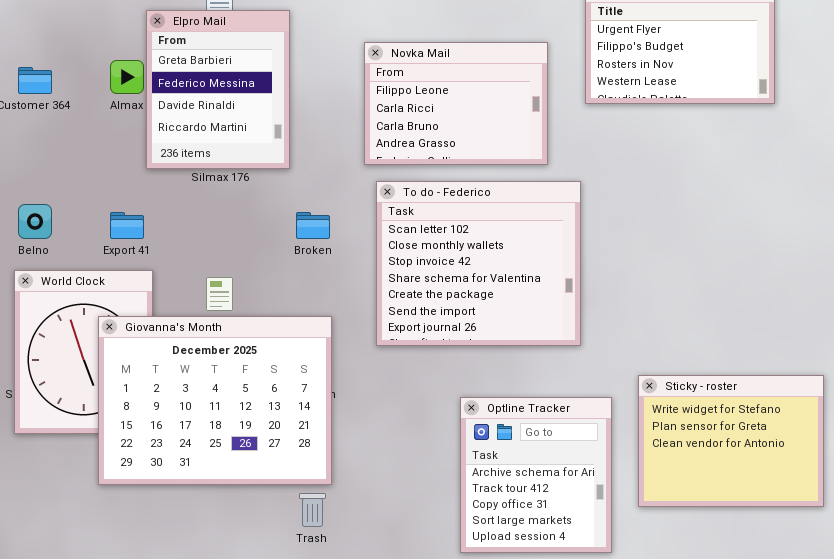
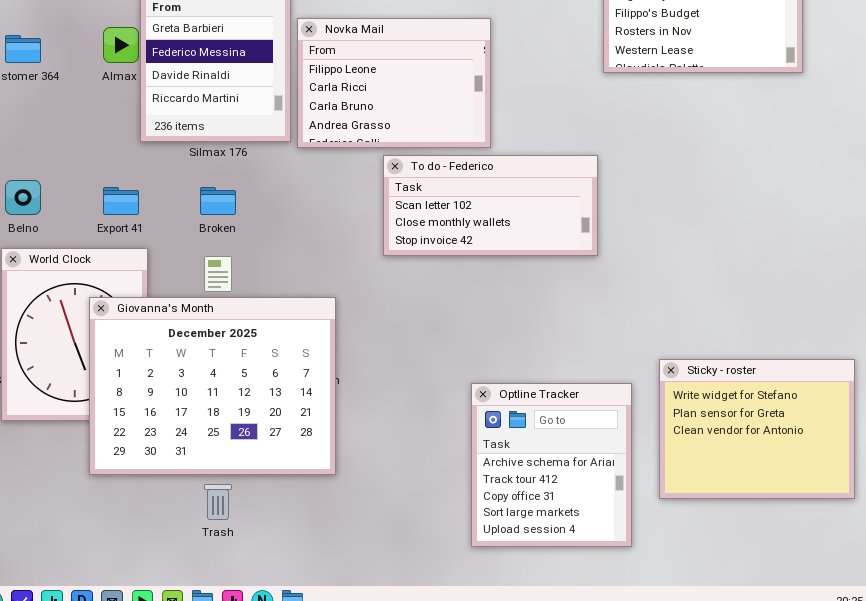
Novka Mail: [364,42,548,165] -> [297,18,491,148], moved
To do - Federico: [376,181,581,346] -> [383,155,598,256], resized
Broken: [296,212,330,239] -> [200,187,236,215], moved
Trash: [299,493,326,527] -> [204,484,232,520], moved

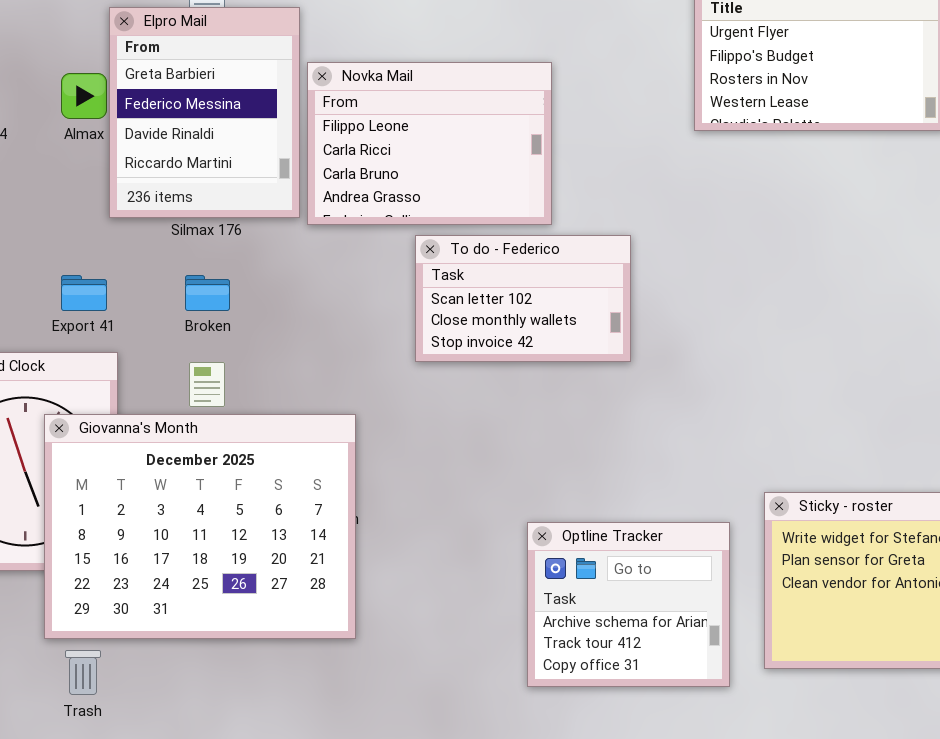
To do - Federico: [383,155,598,256] -> [415,235,631,362], resized
Optline Tracker: [471,383,632,547] -> [527,522,730,687], resized
Trash: [204,484,232,520] -> [65,650,101,695], moved

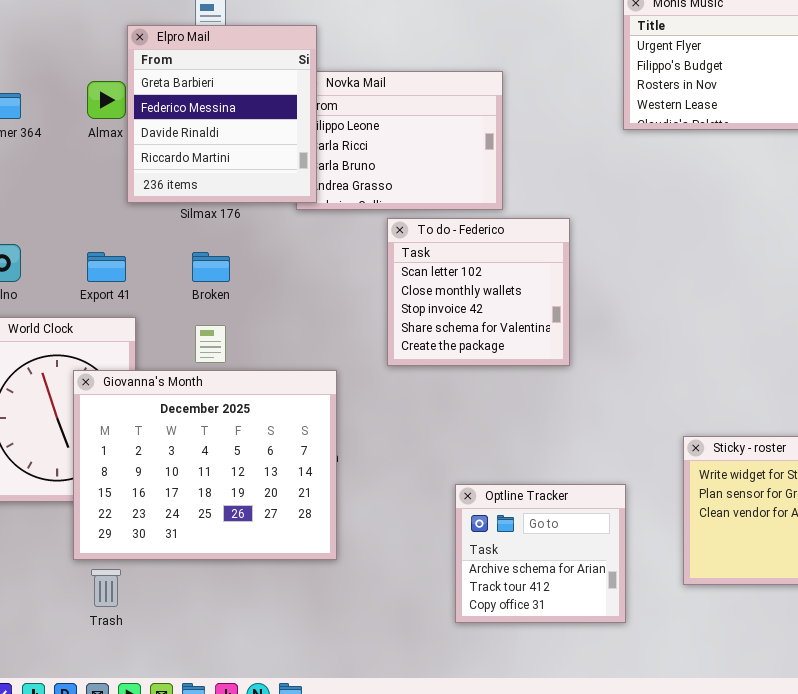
Elpro Mail: [109,7,300,218] -> [127,25,317,203], resized
To do - Federico: [415,235,631,362] -> [387,218,570,366], resized
Optline Tracker: [527,522,730,687] -> [455,484,626,623], moved

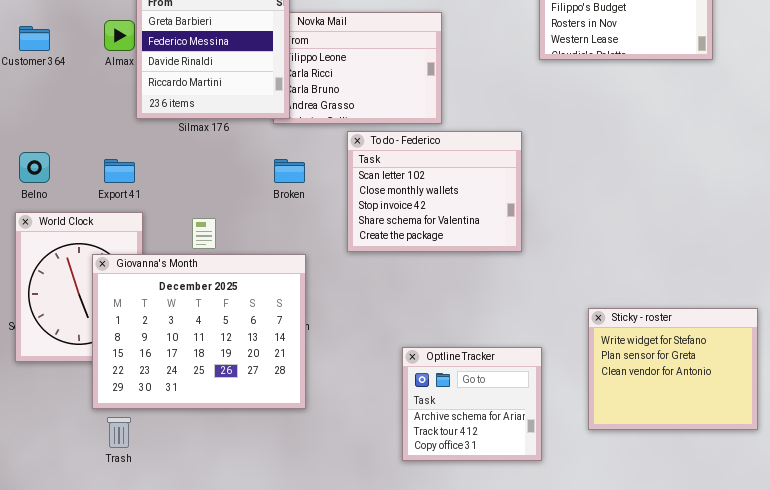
To do - Federico: [387,218,570,366] -> [347,131,522,252], resized
Broken: [192,252,230,282] -> [274,159,305,183], moved

